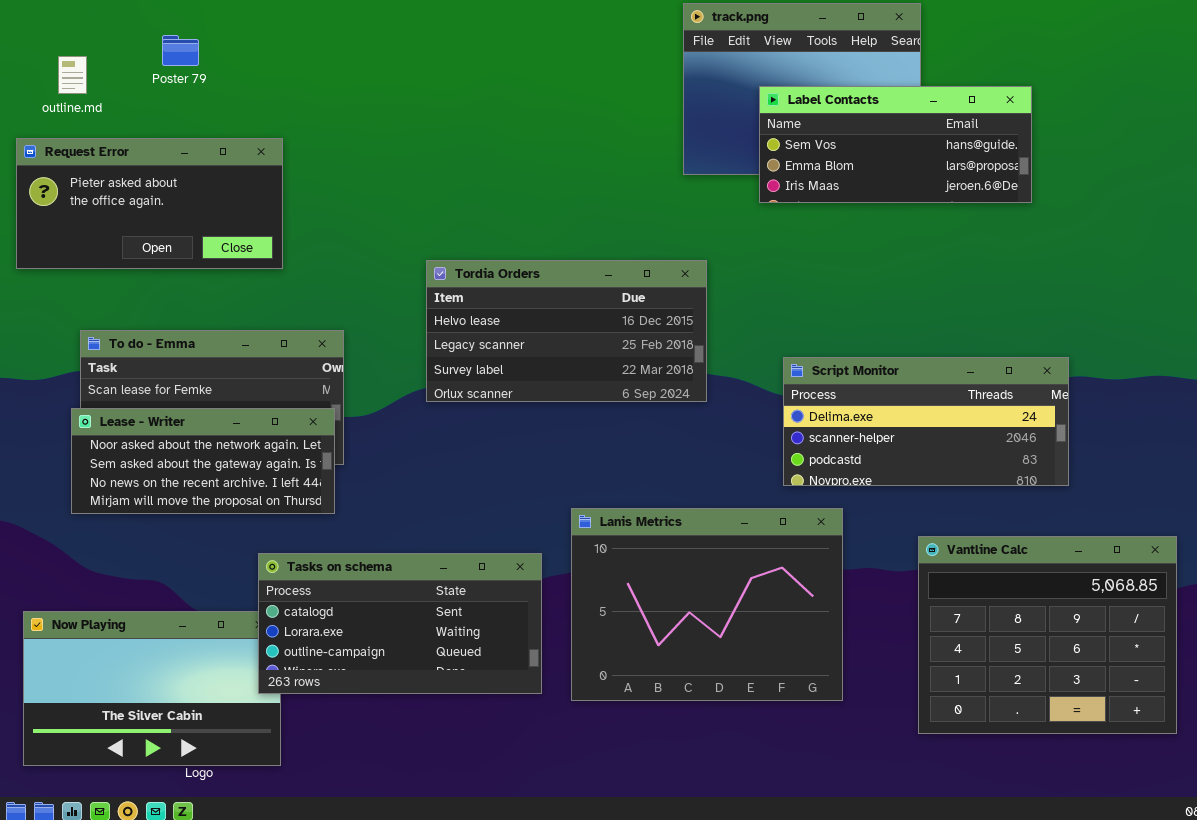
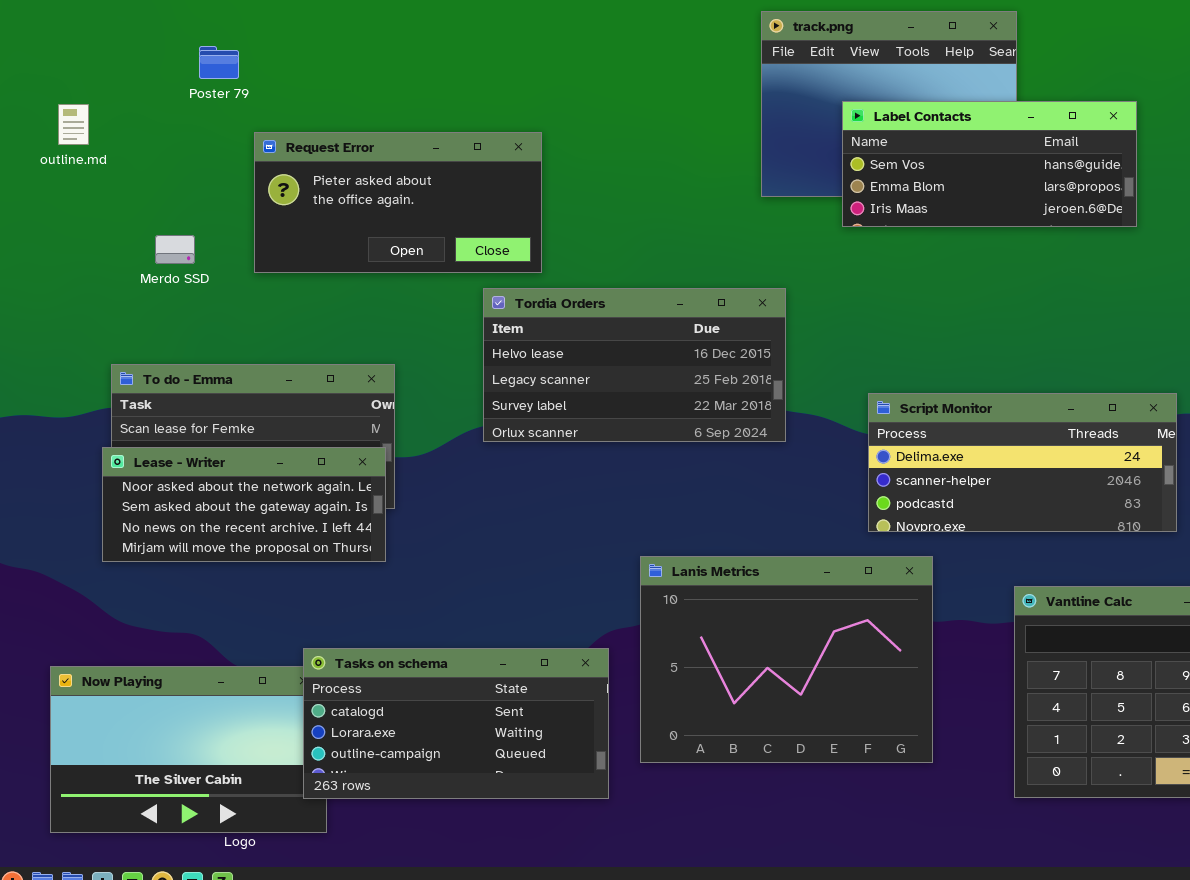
outline.md: [58,56,87,94] -> [58,104,89,145], moved
Request Error: [16,138,283,269] -> [254,132,542,273], moved
Tasks on schema: [258,553,542,694] -> [303,648,609,799], moved

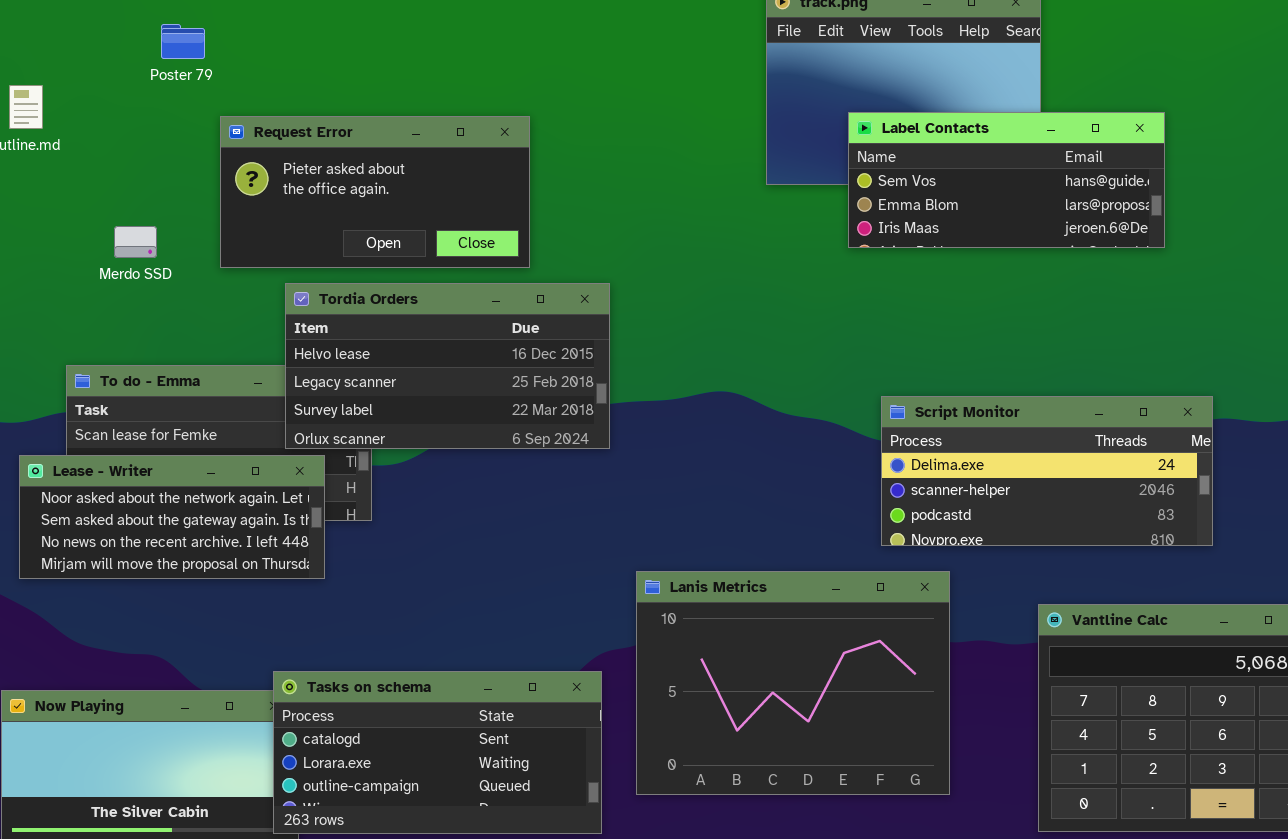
Label Contacts: [842,101,1137,227] -> [848,112,1165,248], moved
Tordia Orders: [483,288,786,442] -> [285,283,610,449], moved
Lease - Writer: [102,447,386,562] -> [19,455,325,579], moved

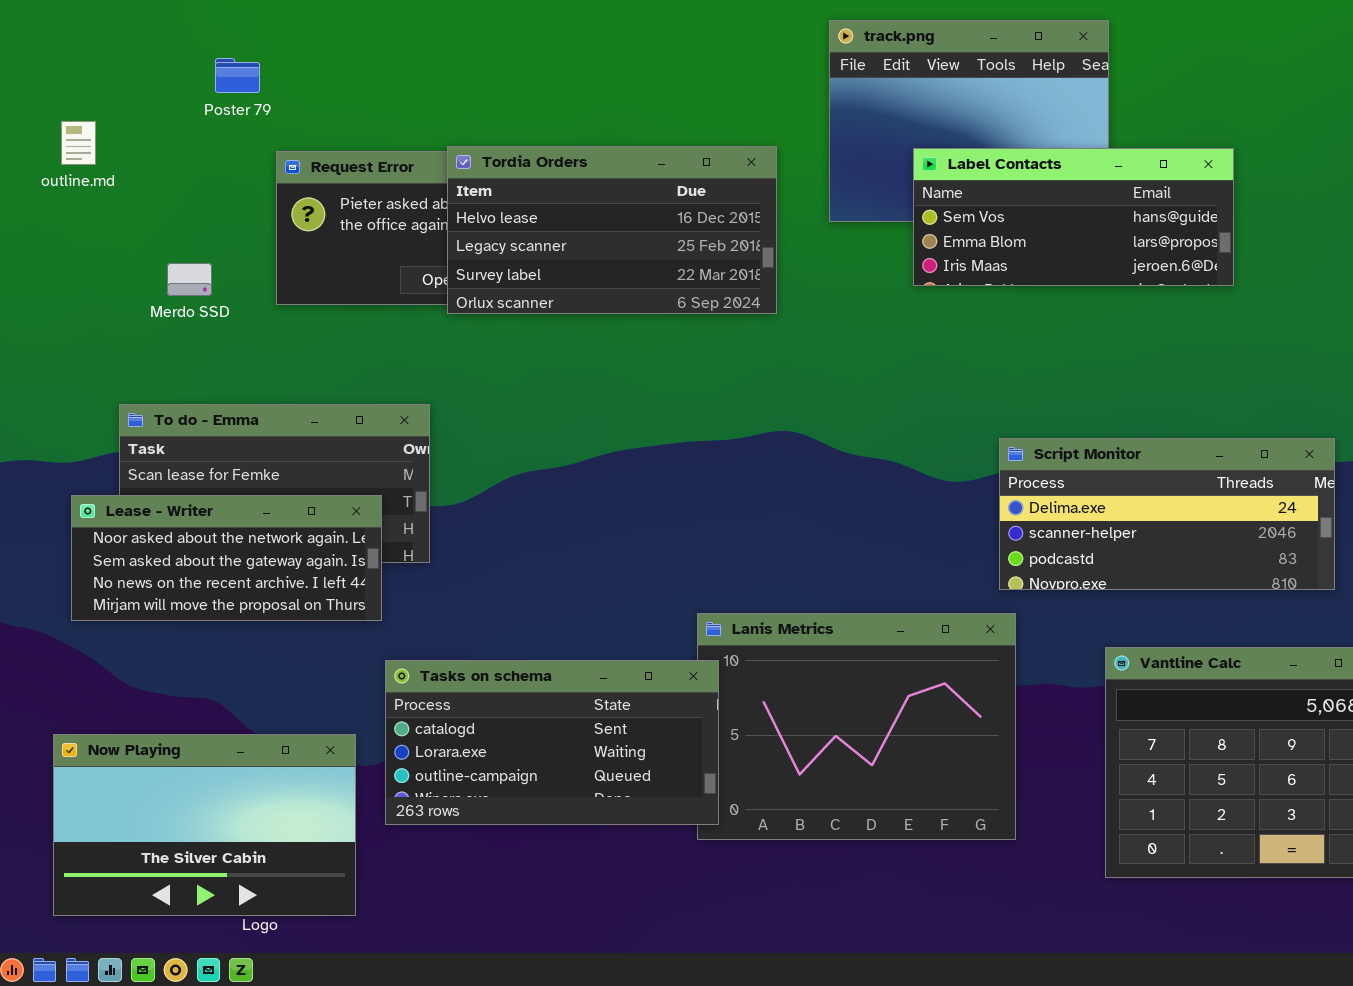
Tordia Orders: [285,283,610,449] -> [447,146,777,314], moved
Script Monitor: [881,396,1213,546] -> [999,438,1335,590], moved
Tasks on schema: [273,671,602,834] -> [385,660,719,825], moved

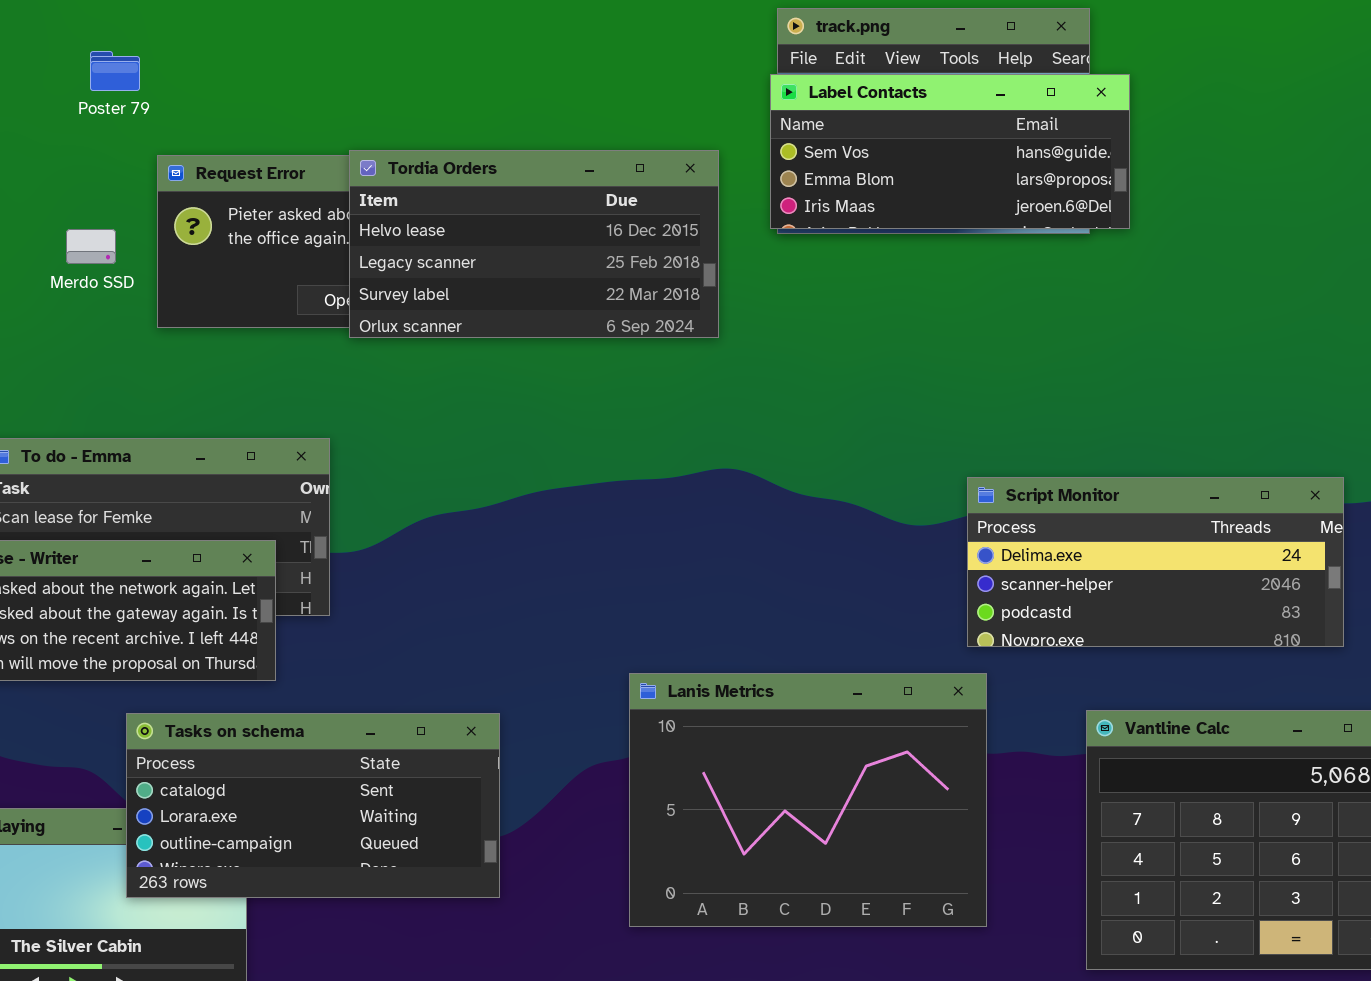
Label Contacts: [913,148,1234,286] -> [770,74,1130,229], moved
Merdo SSD: [167,263,212,296] -> [66,229,116,264], moved
Tasks on schema: [385,660,719,825] -> [126,713,500,898], moved

